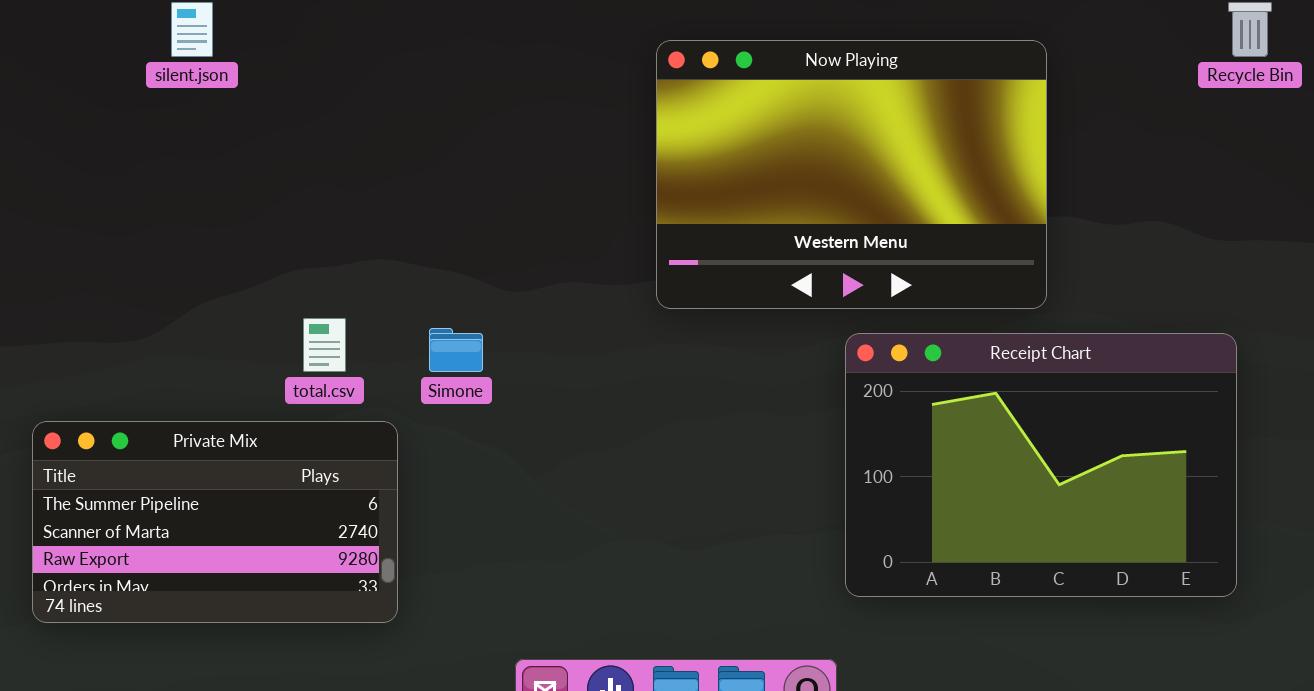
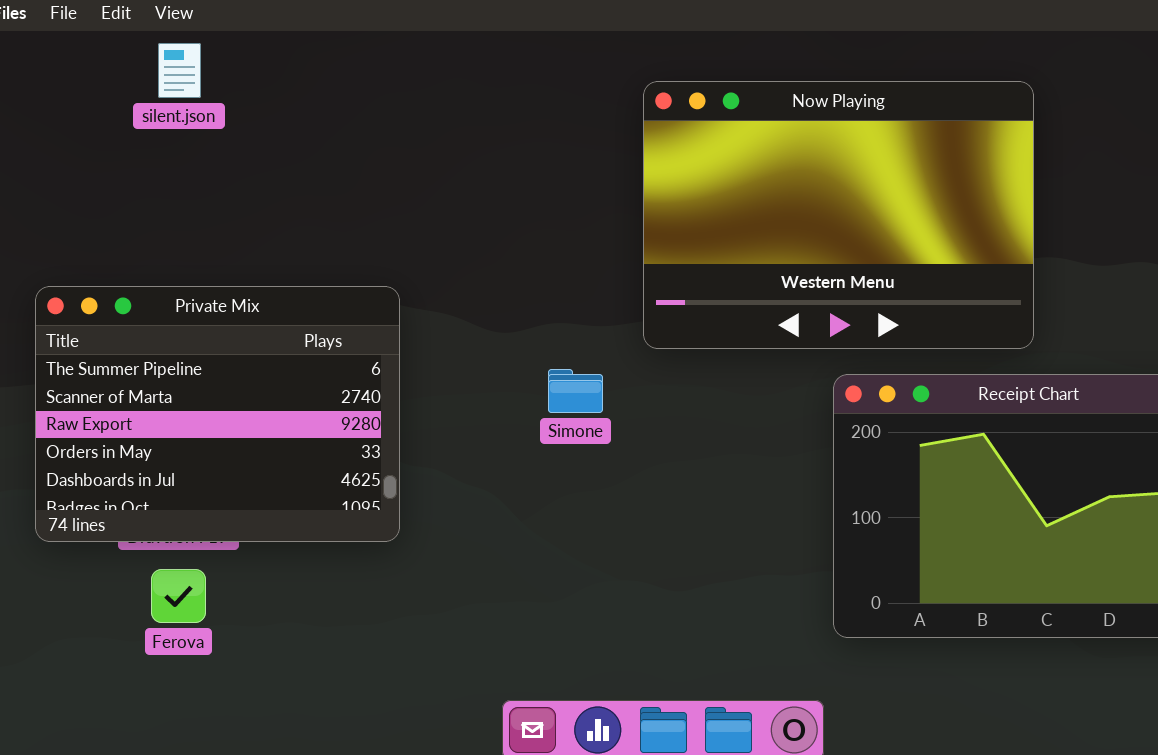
Simone: [429,328,483,372] -> [548,369,603,413], moved
Private Mix: [32,421,398,623] -> [35,286,400,542], moved, resized

